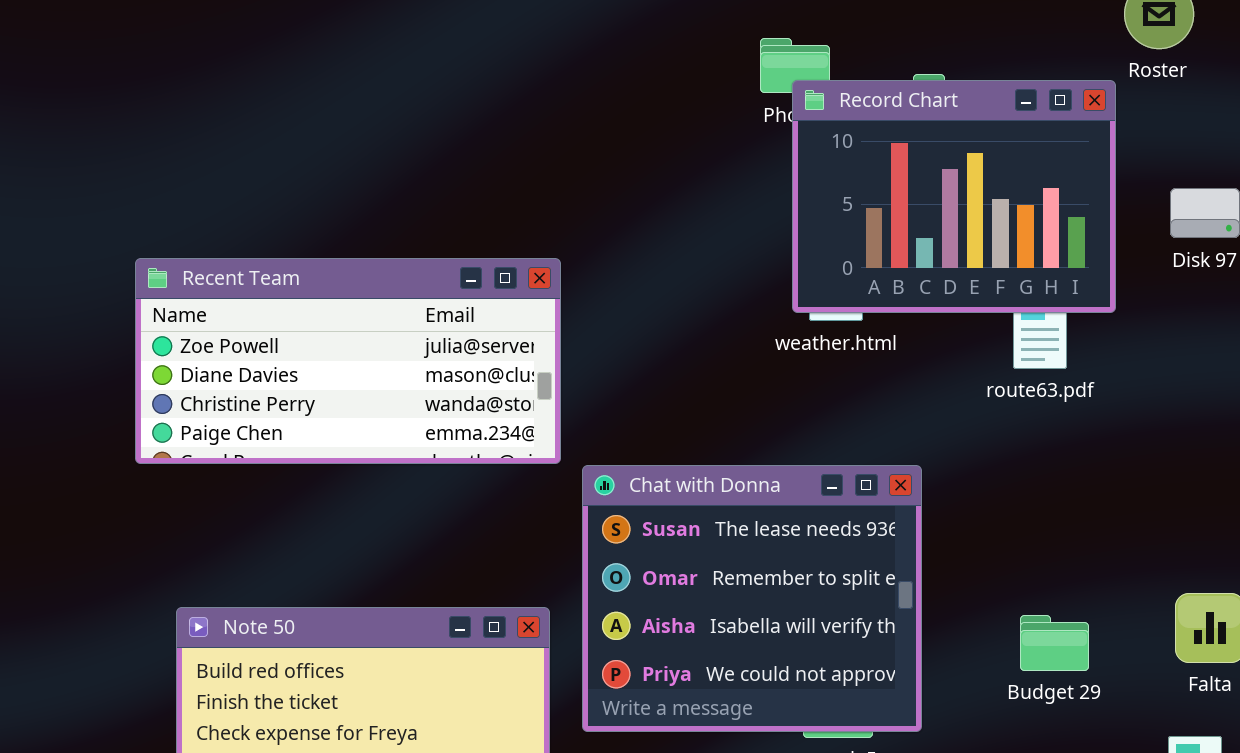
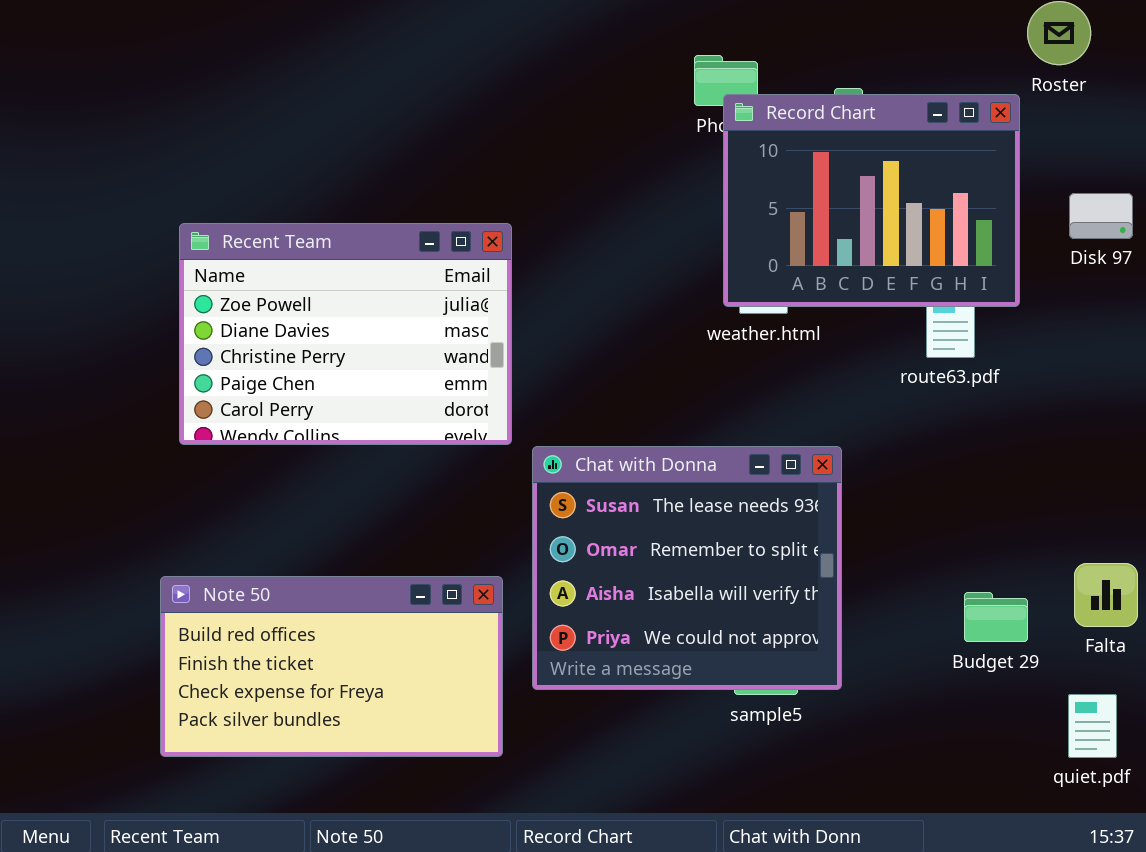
Recent Team: [135,258,561,464] -> [179,223,512,445], resized
Budget 29: [1020,615,1089,671] -> [964,592,1028,642], moved

